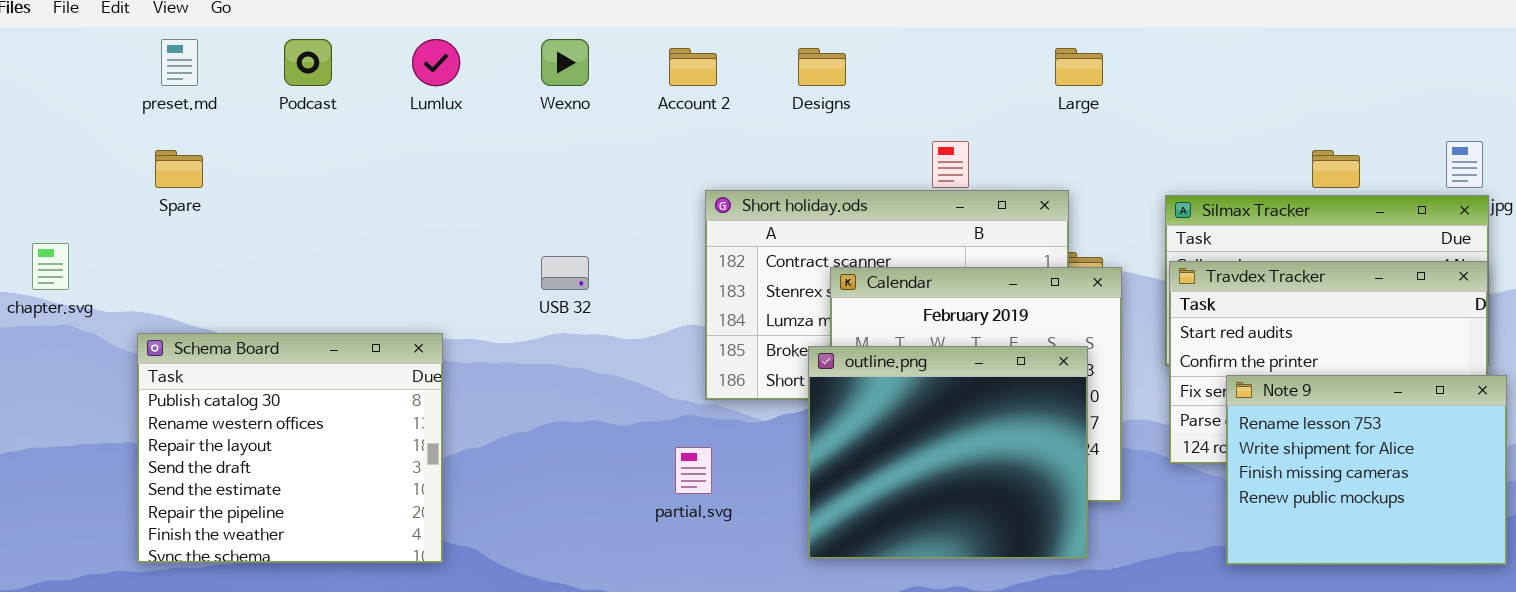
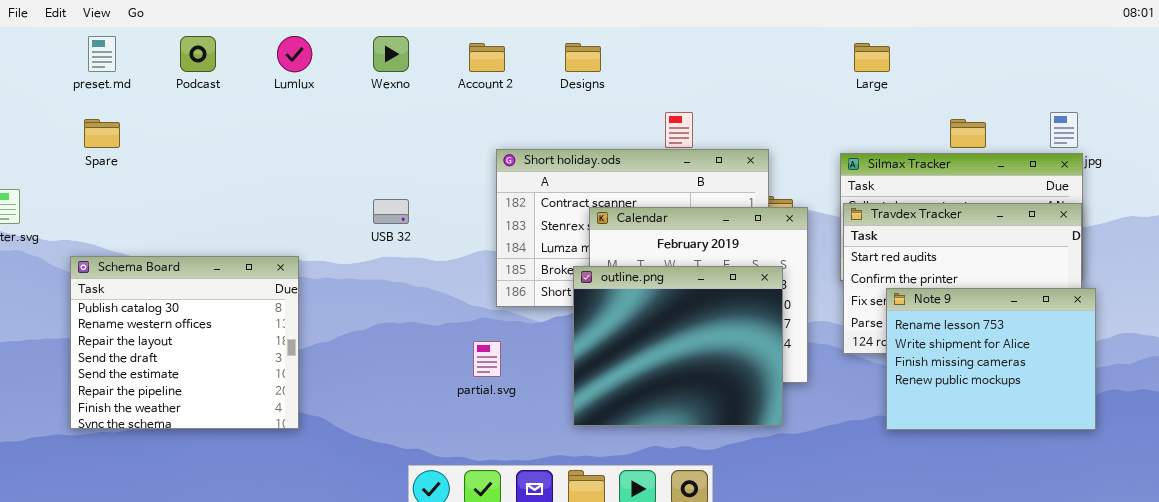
Large: [1055,48,1103,86] -> [854,43,890,72], moved

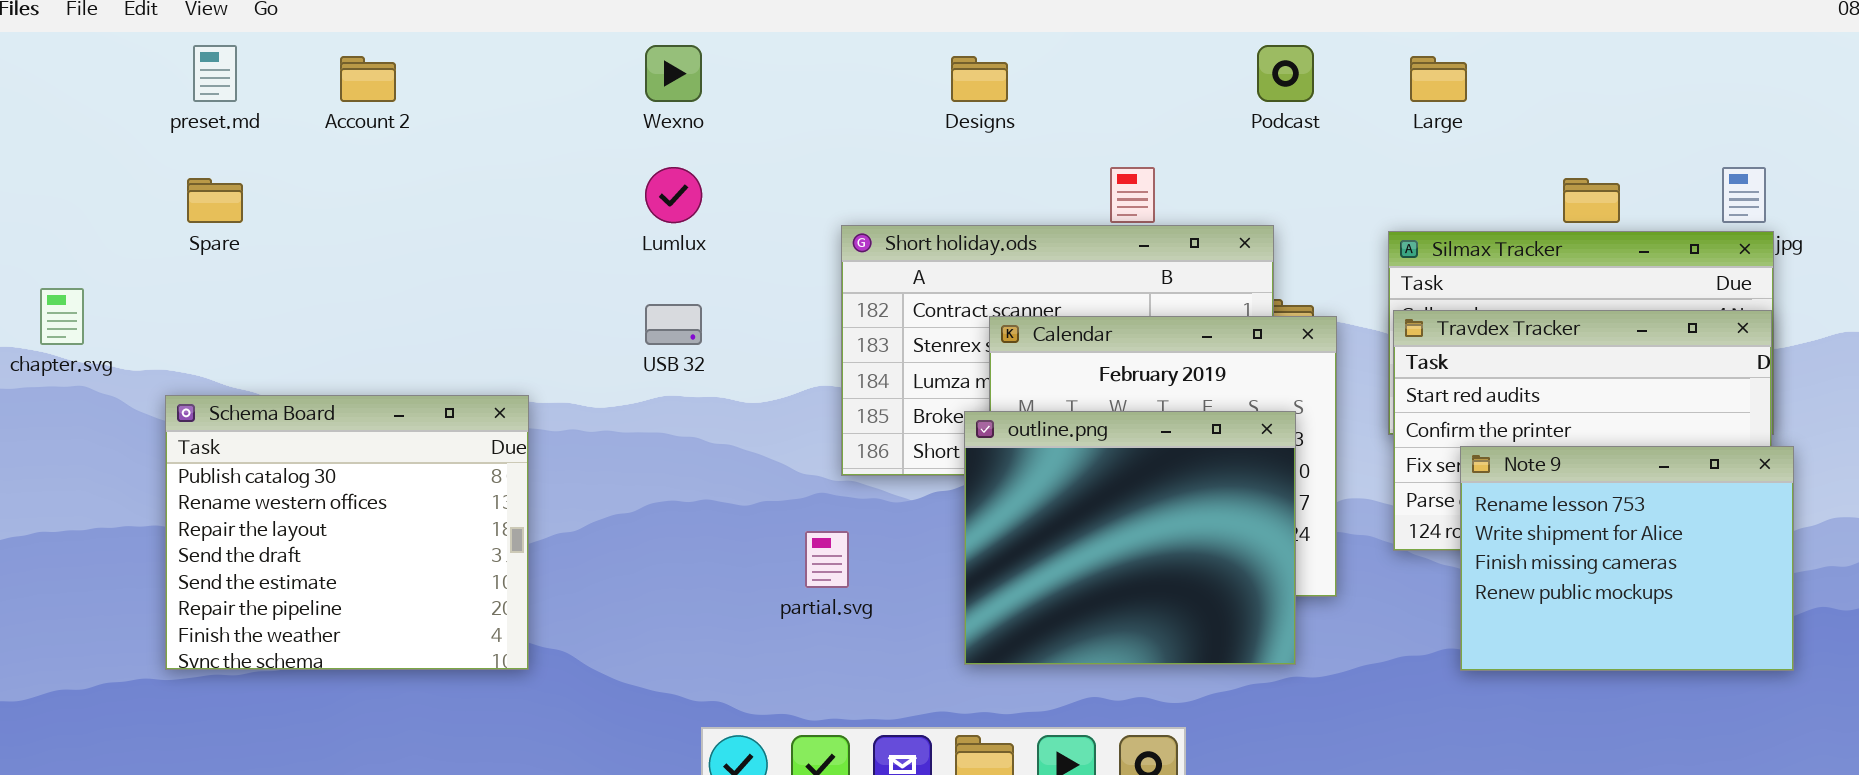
Podcast: [180,36,216,72] -> [1257,45,1314,102], moved
Lumlux: [277,36,312,72] -> [645,167,702,223], moved
Account 2: [469,43,505,72] -> [340,56,396,102], moved

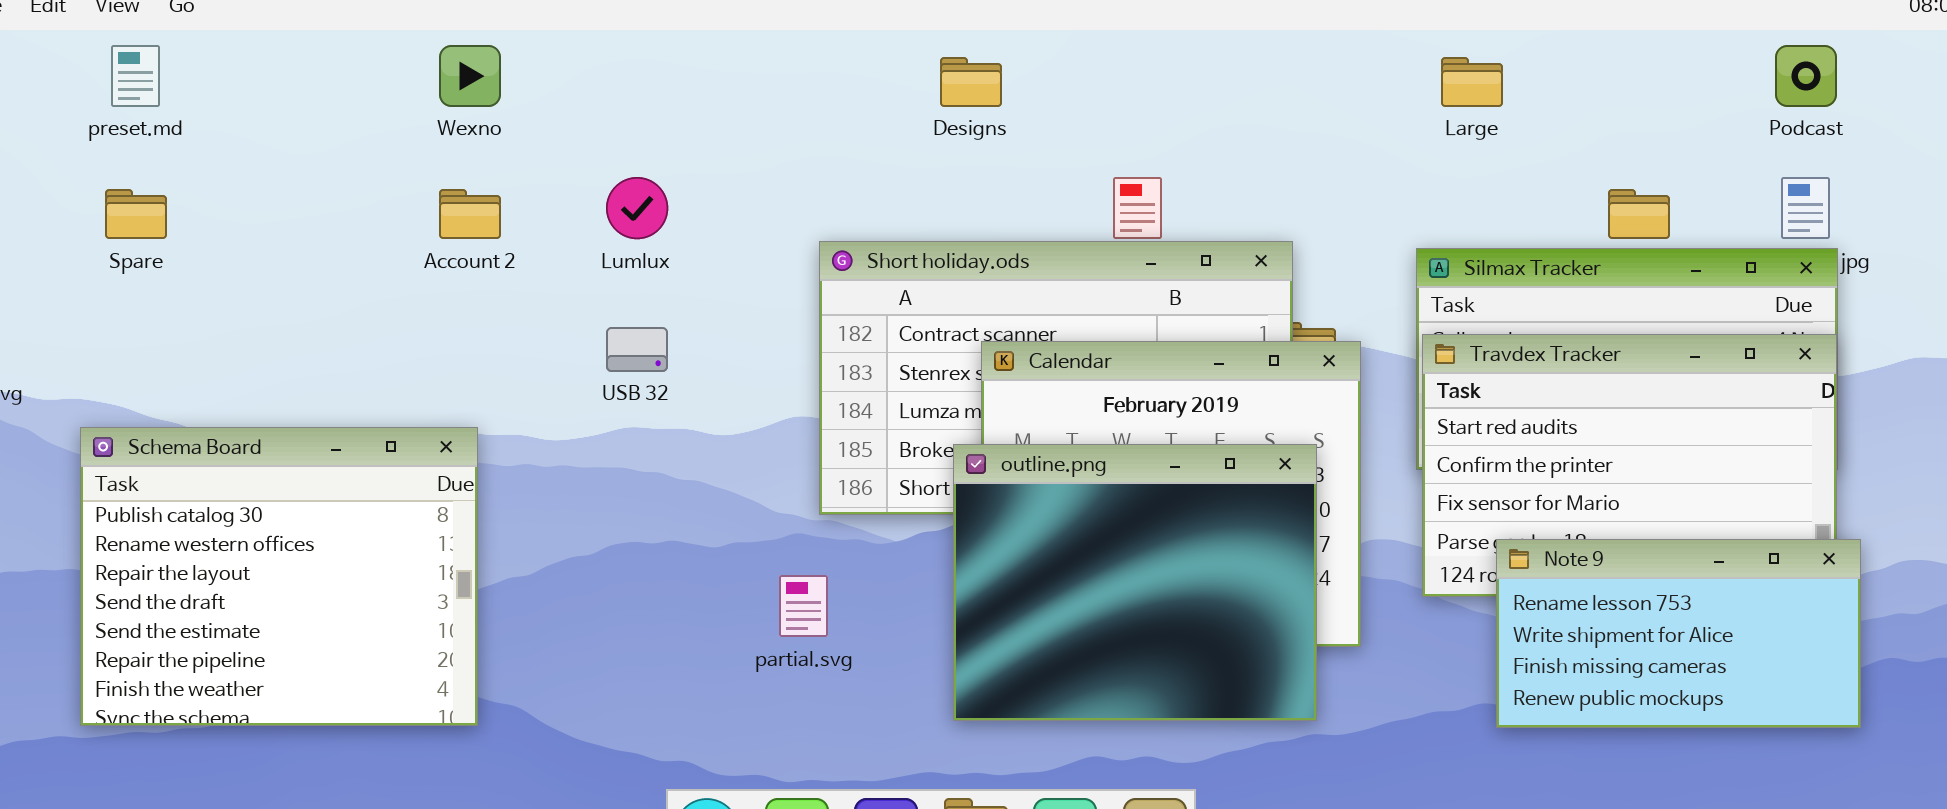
Wexno: [645,45,702,102] -> [439,45,501,107], moved
Podcast: [1257,45,1314,102] -> [1775,45,1837,107], moved
Account 2: [340,56,396,102] -> [439,189,501,239], moved
Note 9: [1460,446,1794,671] -> [1496,539,1861,728], resized

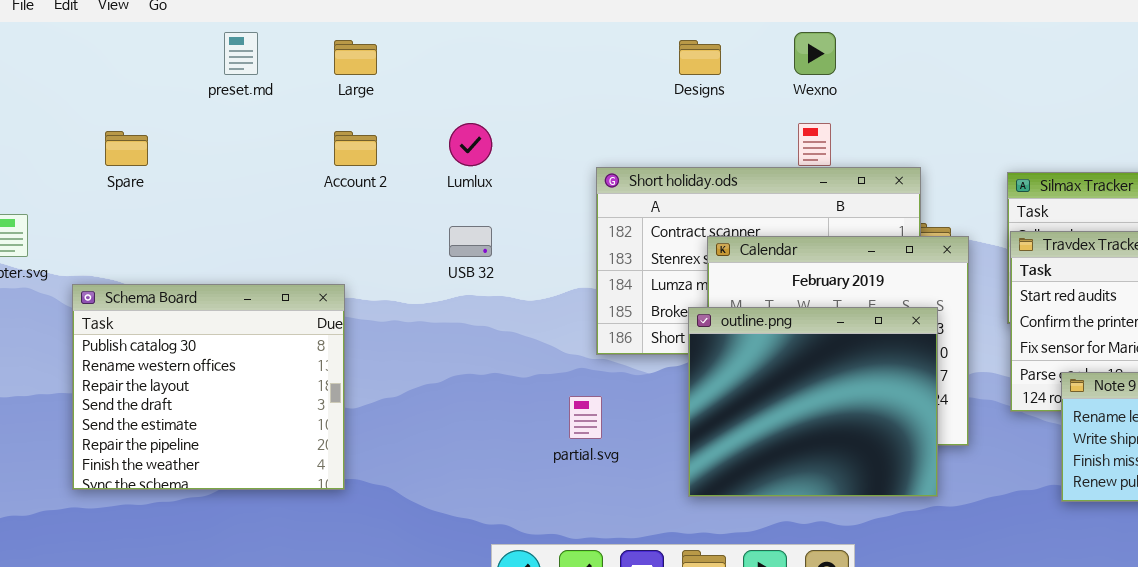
preset.md: [111,45,160,107] -> [224,32,258,75], moved
Wexno: [439,45,501,107] -> [794,32,836,75], moved
Large: [1441,57,1503,107] -> [334,40,377,75], moved
Schema Board: [80,427,478,726] -> [72,284,345,490], moved

